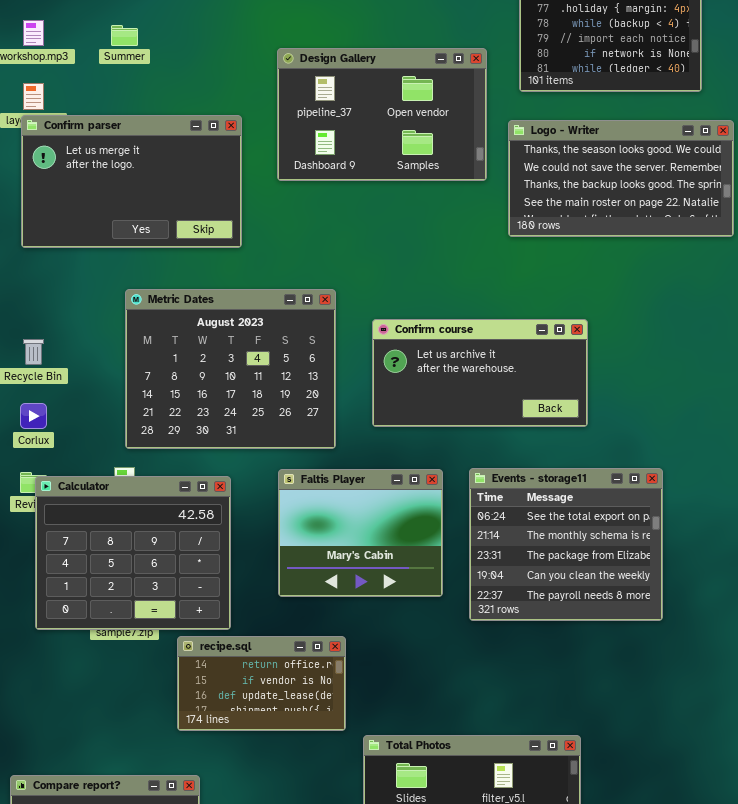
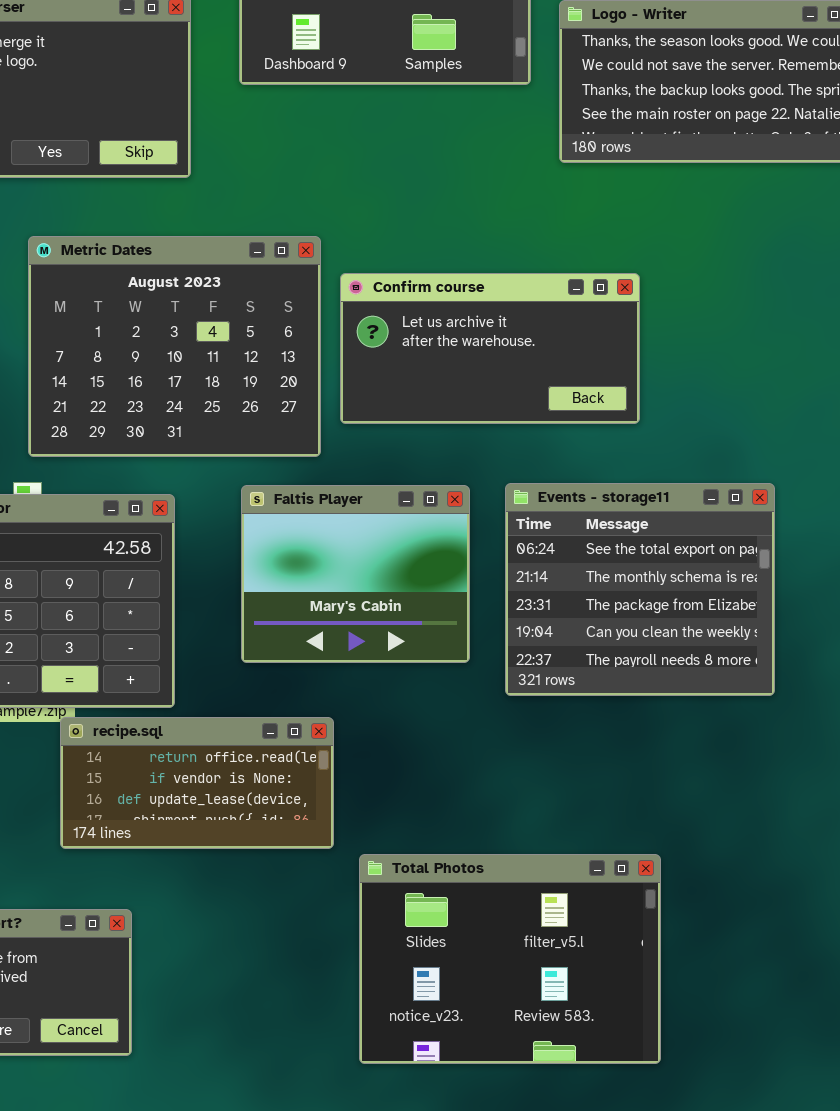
Confirm course: [372,319,588,427] -> [340,273,640,424], moved
recipe.sql: [177,636,346,731] -> [60,717,334,849], resized

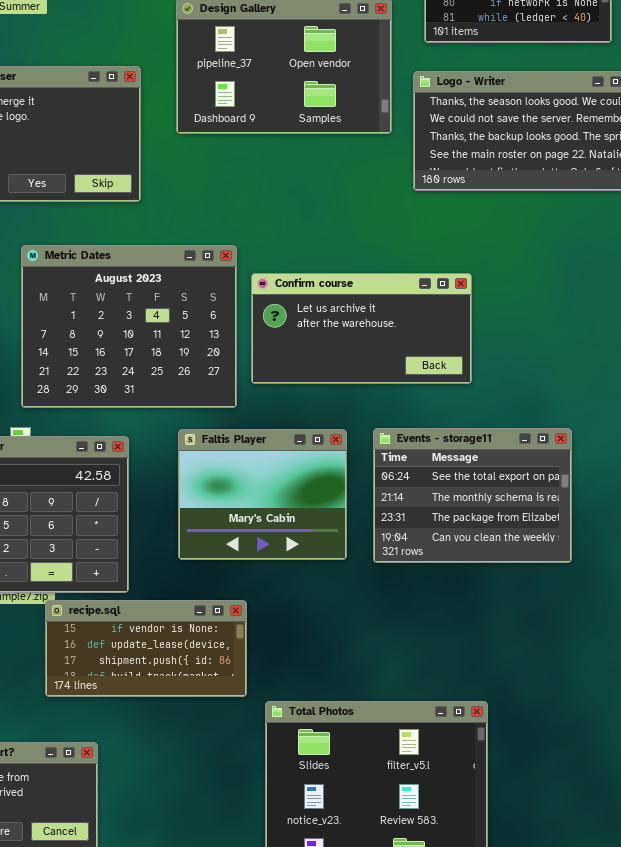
Events - storage11: [505,483,775,696] -> [373,428,572,563], resized
recipe.sql: [60,717,334,849] -> [45,600,247,697], scrolled down 1 row

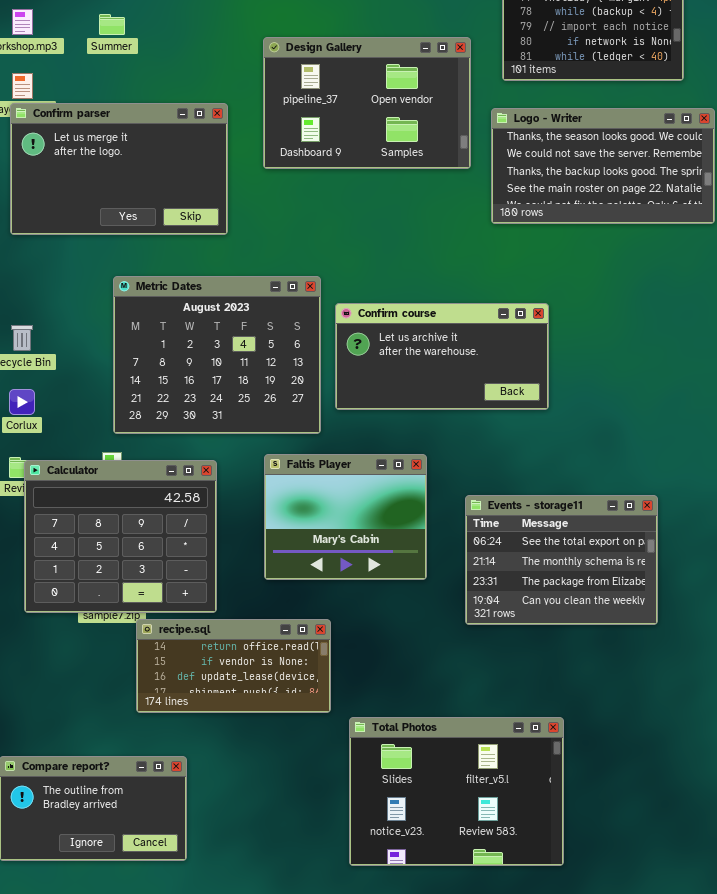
Events - storage11: [373,428,572,563] -> [465,495,658,625], moved
recipe.sql: [45,600,247,697] -> [136,619,331,713], scrolled up 1 row

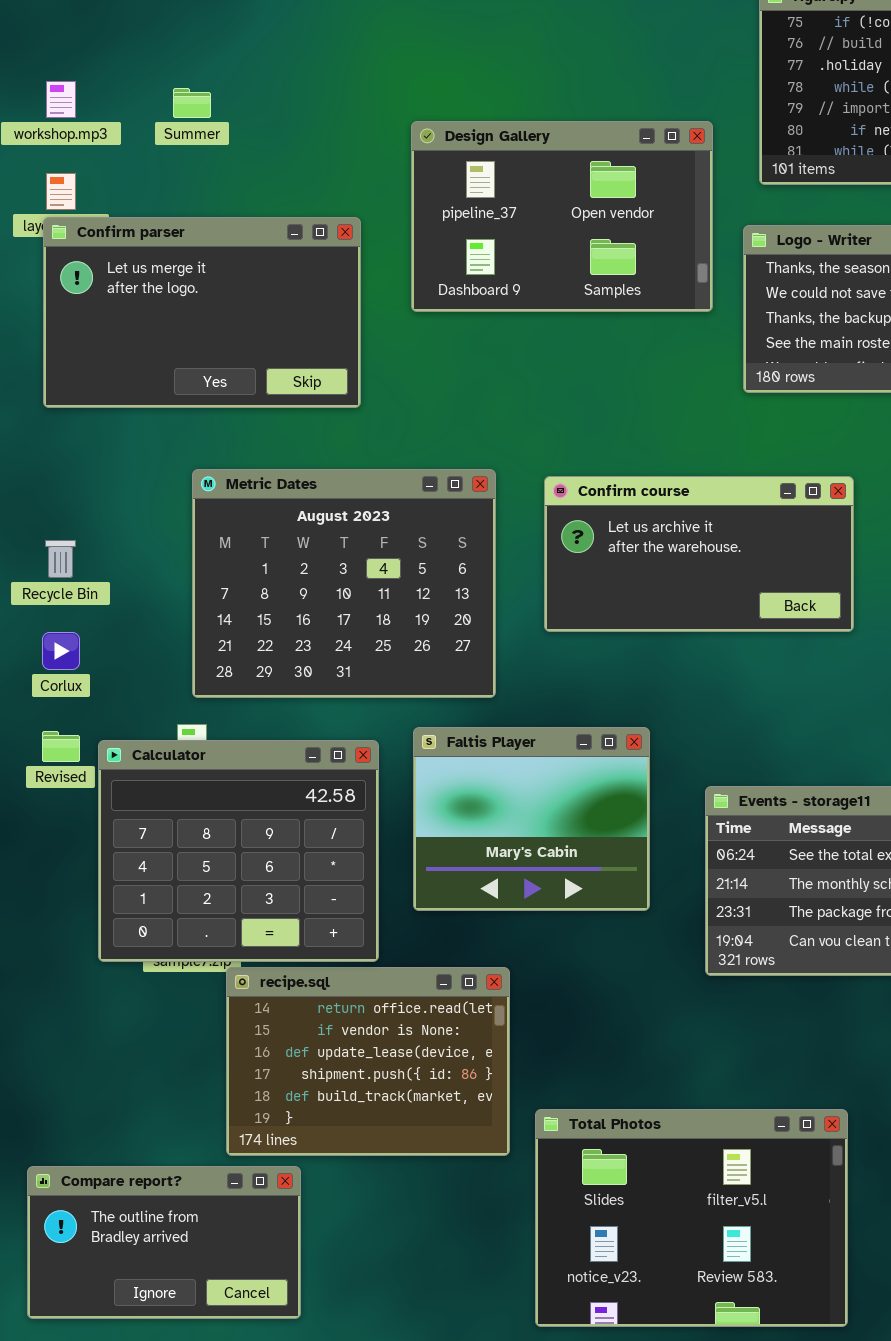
Confirm course: [335,303,549,410] -> [544,476,854,632], moved
Calculator: [24,460,217,613] -> [98,740,379,962], moved
recipe.sql: [136,619,331,713] -> [226,967,510,1156], resized

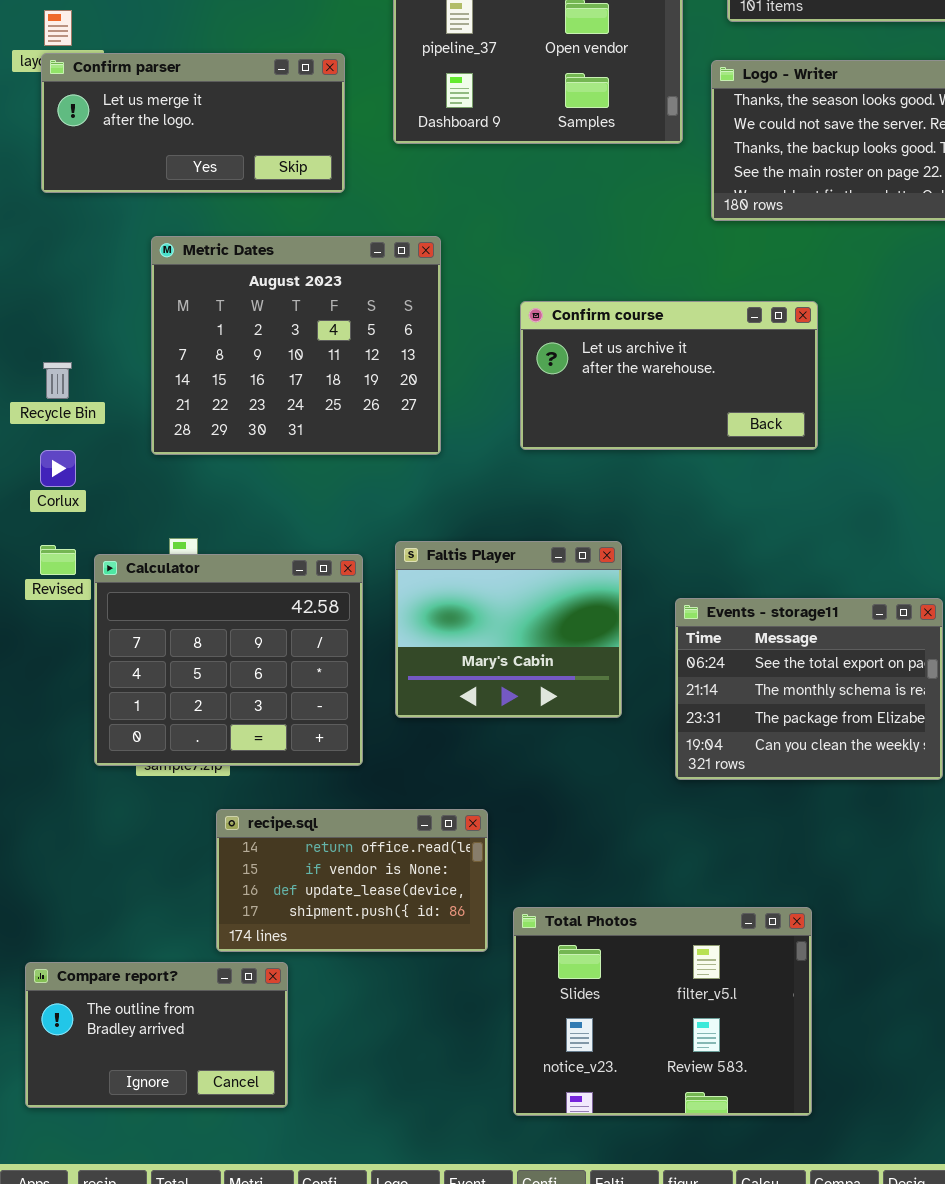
Confirm parser: [43,217,361,408] -> [41,53,345,193], resized
Metric Dates: [192,469,496,698] -> [151,236,441,455], moved
recipe.sql: [226,967,510,1156] -> [216,809,488,952], resized

